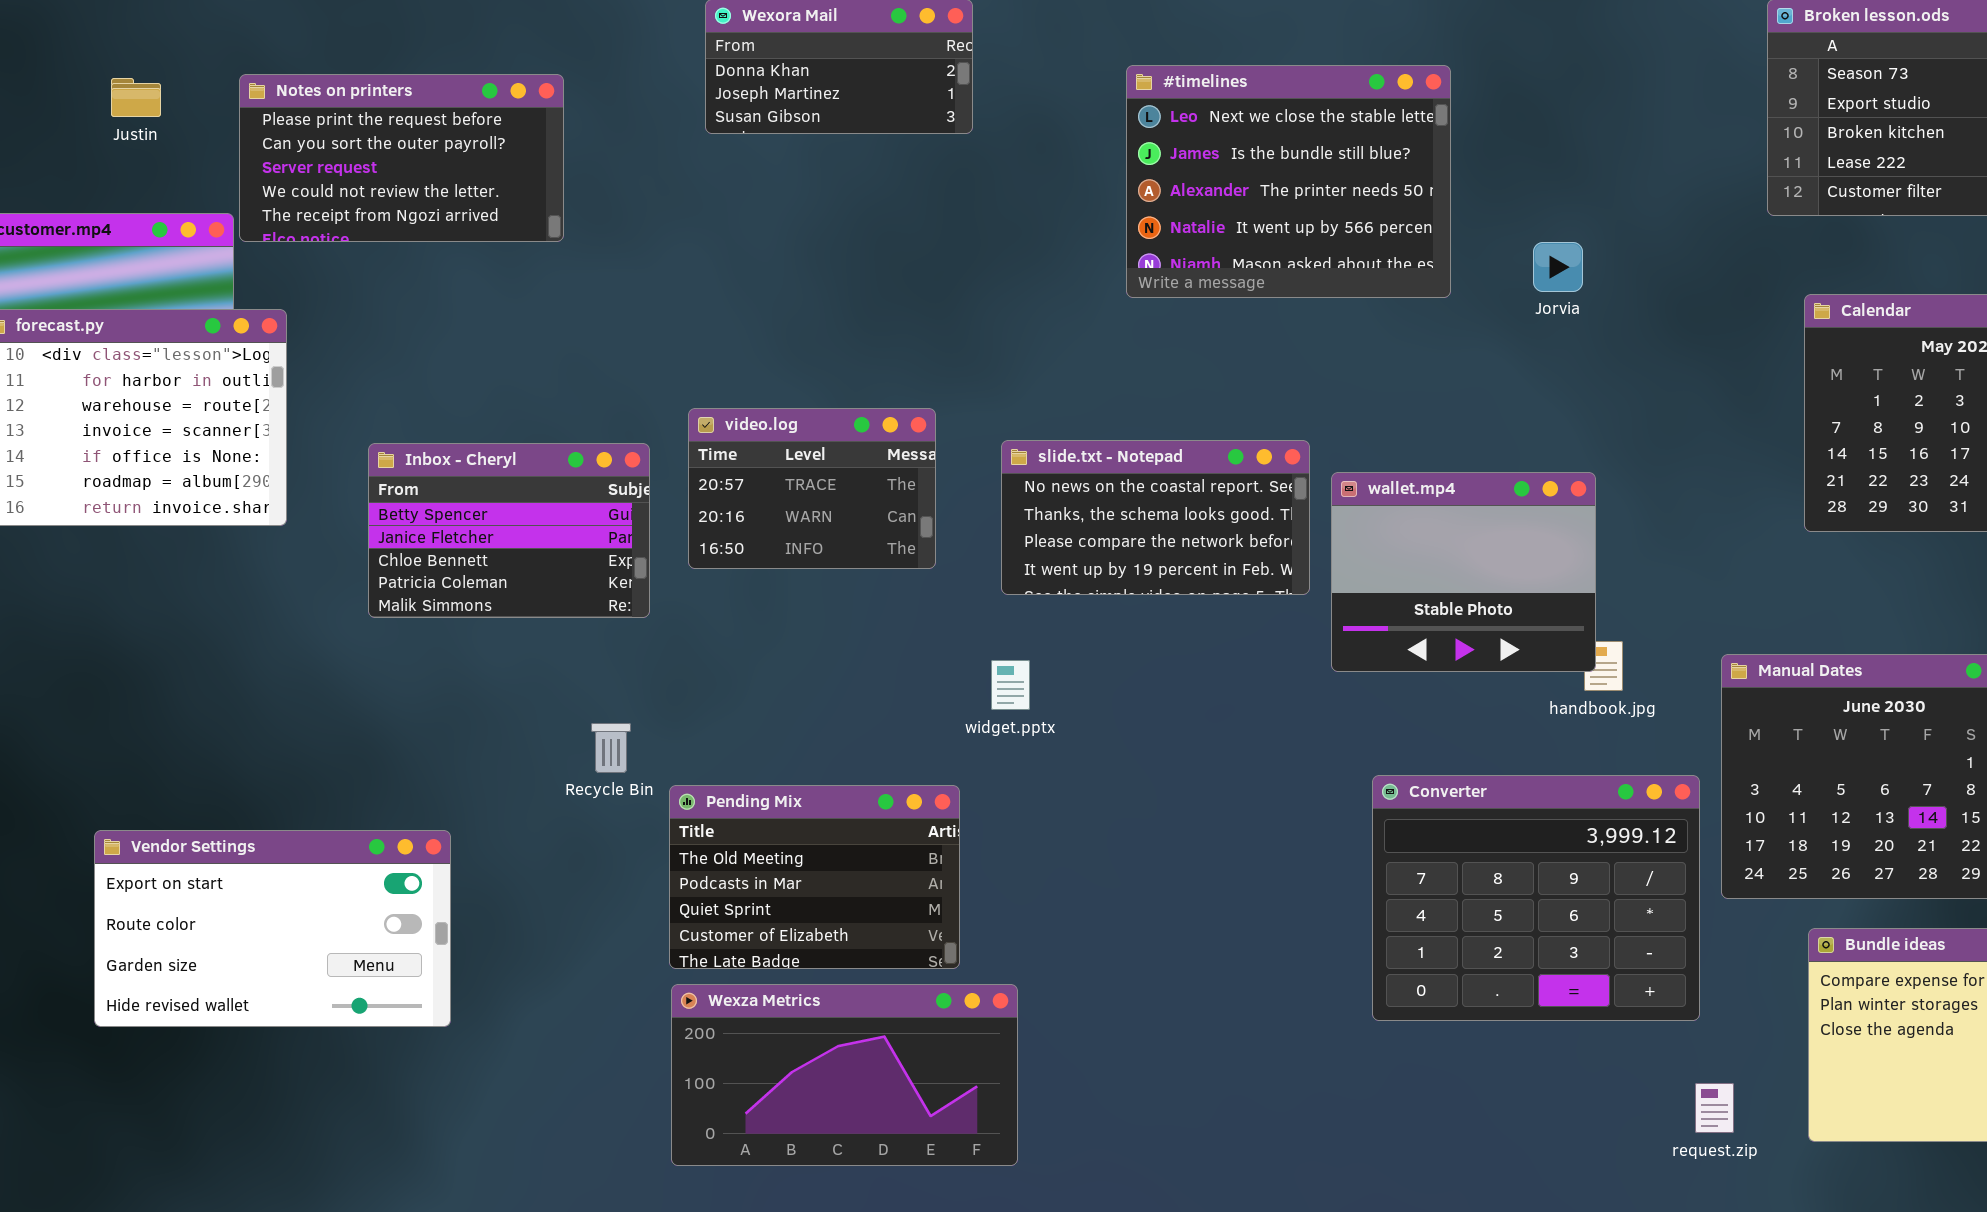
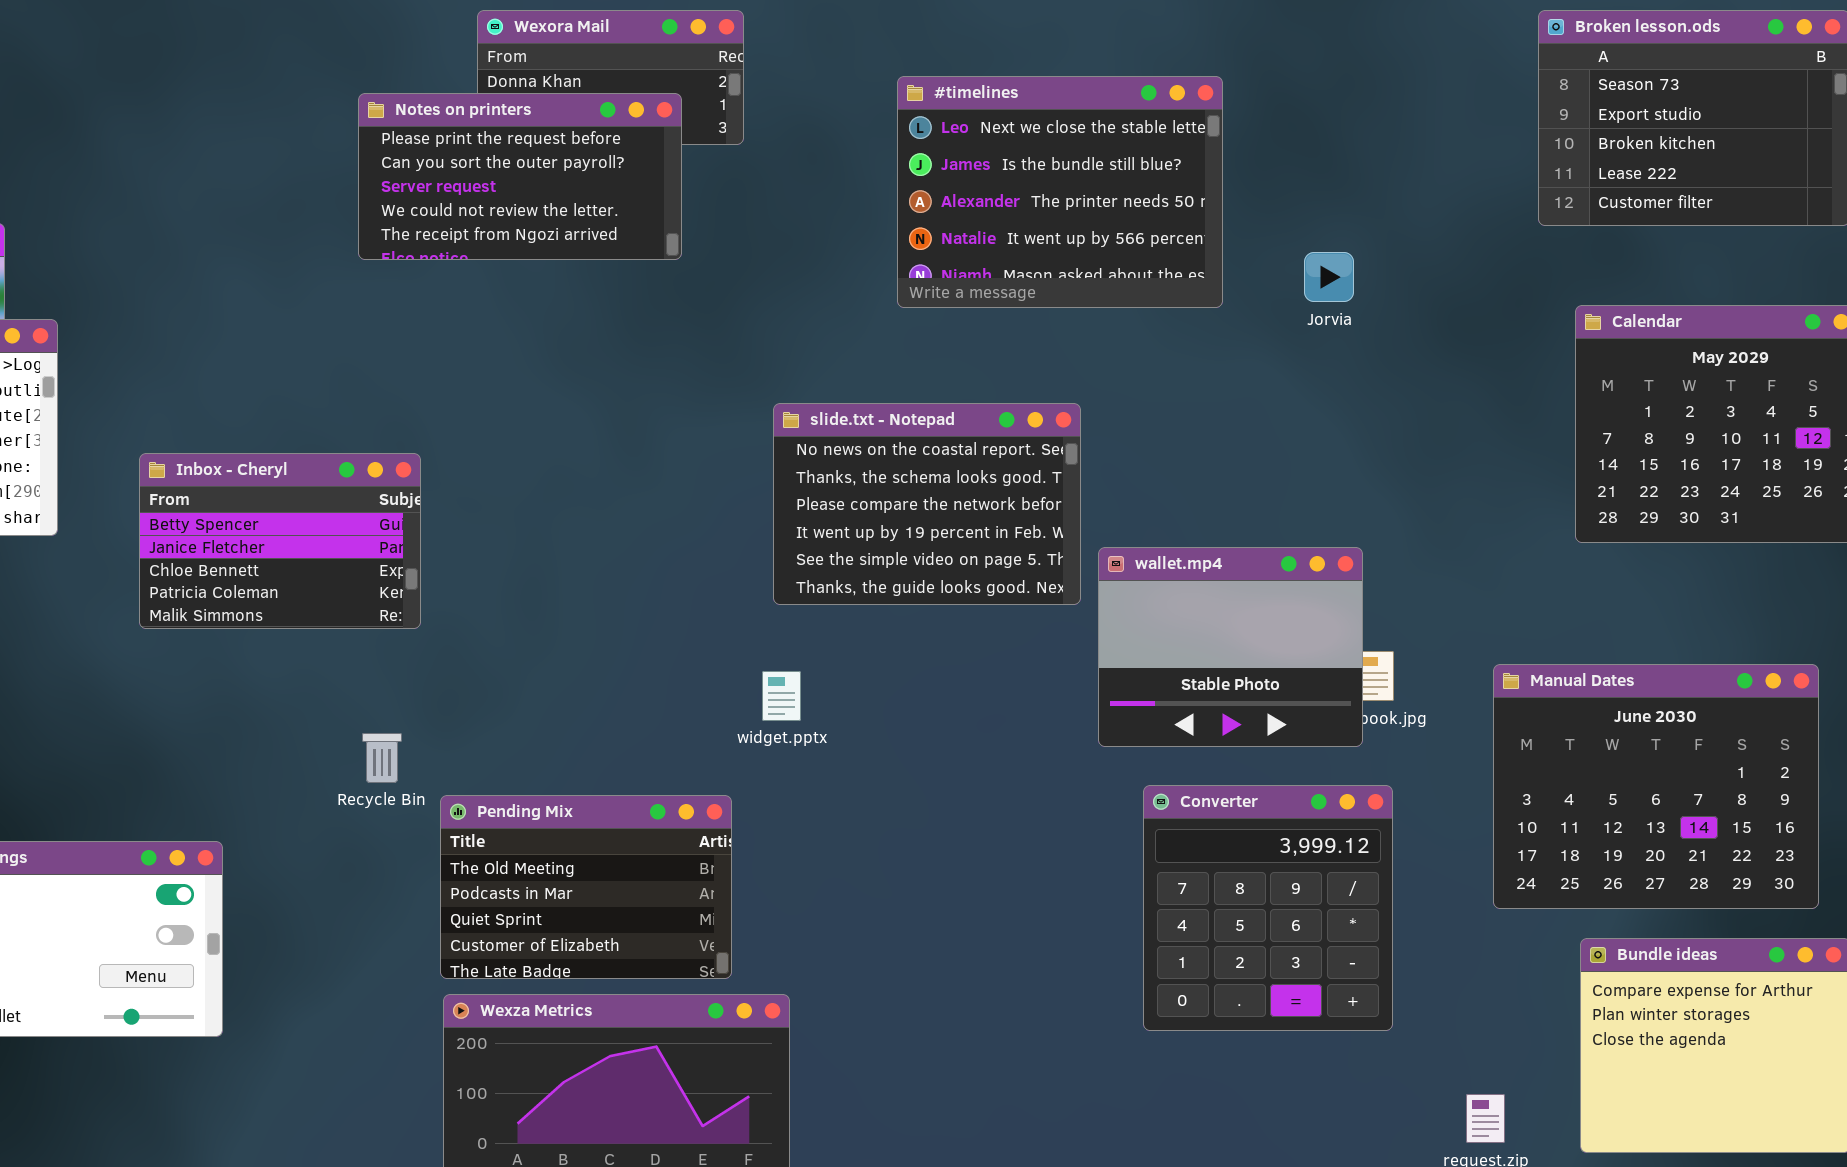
Notes on printers: [239,74,564,242] -> [358,93,682,260], moved
video.log: [688,408,936,569] -> none, closed
slide.txt - Notepad: [1001,440,1310,595] -> [773,403,1081,605], resized
wallet.mp4: [1331,472,1596,672] -> [1098,547,1363,747], moved
Converter: [1372,775,1700,1021] -> [1143,785,1393,1031], resized

